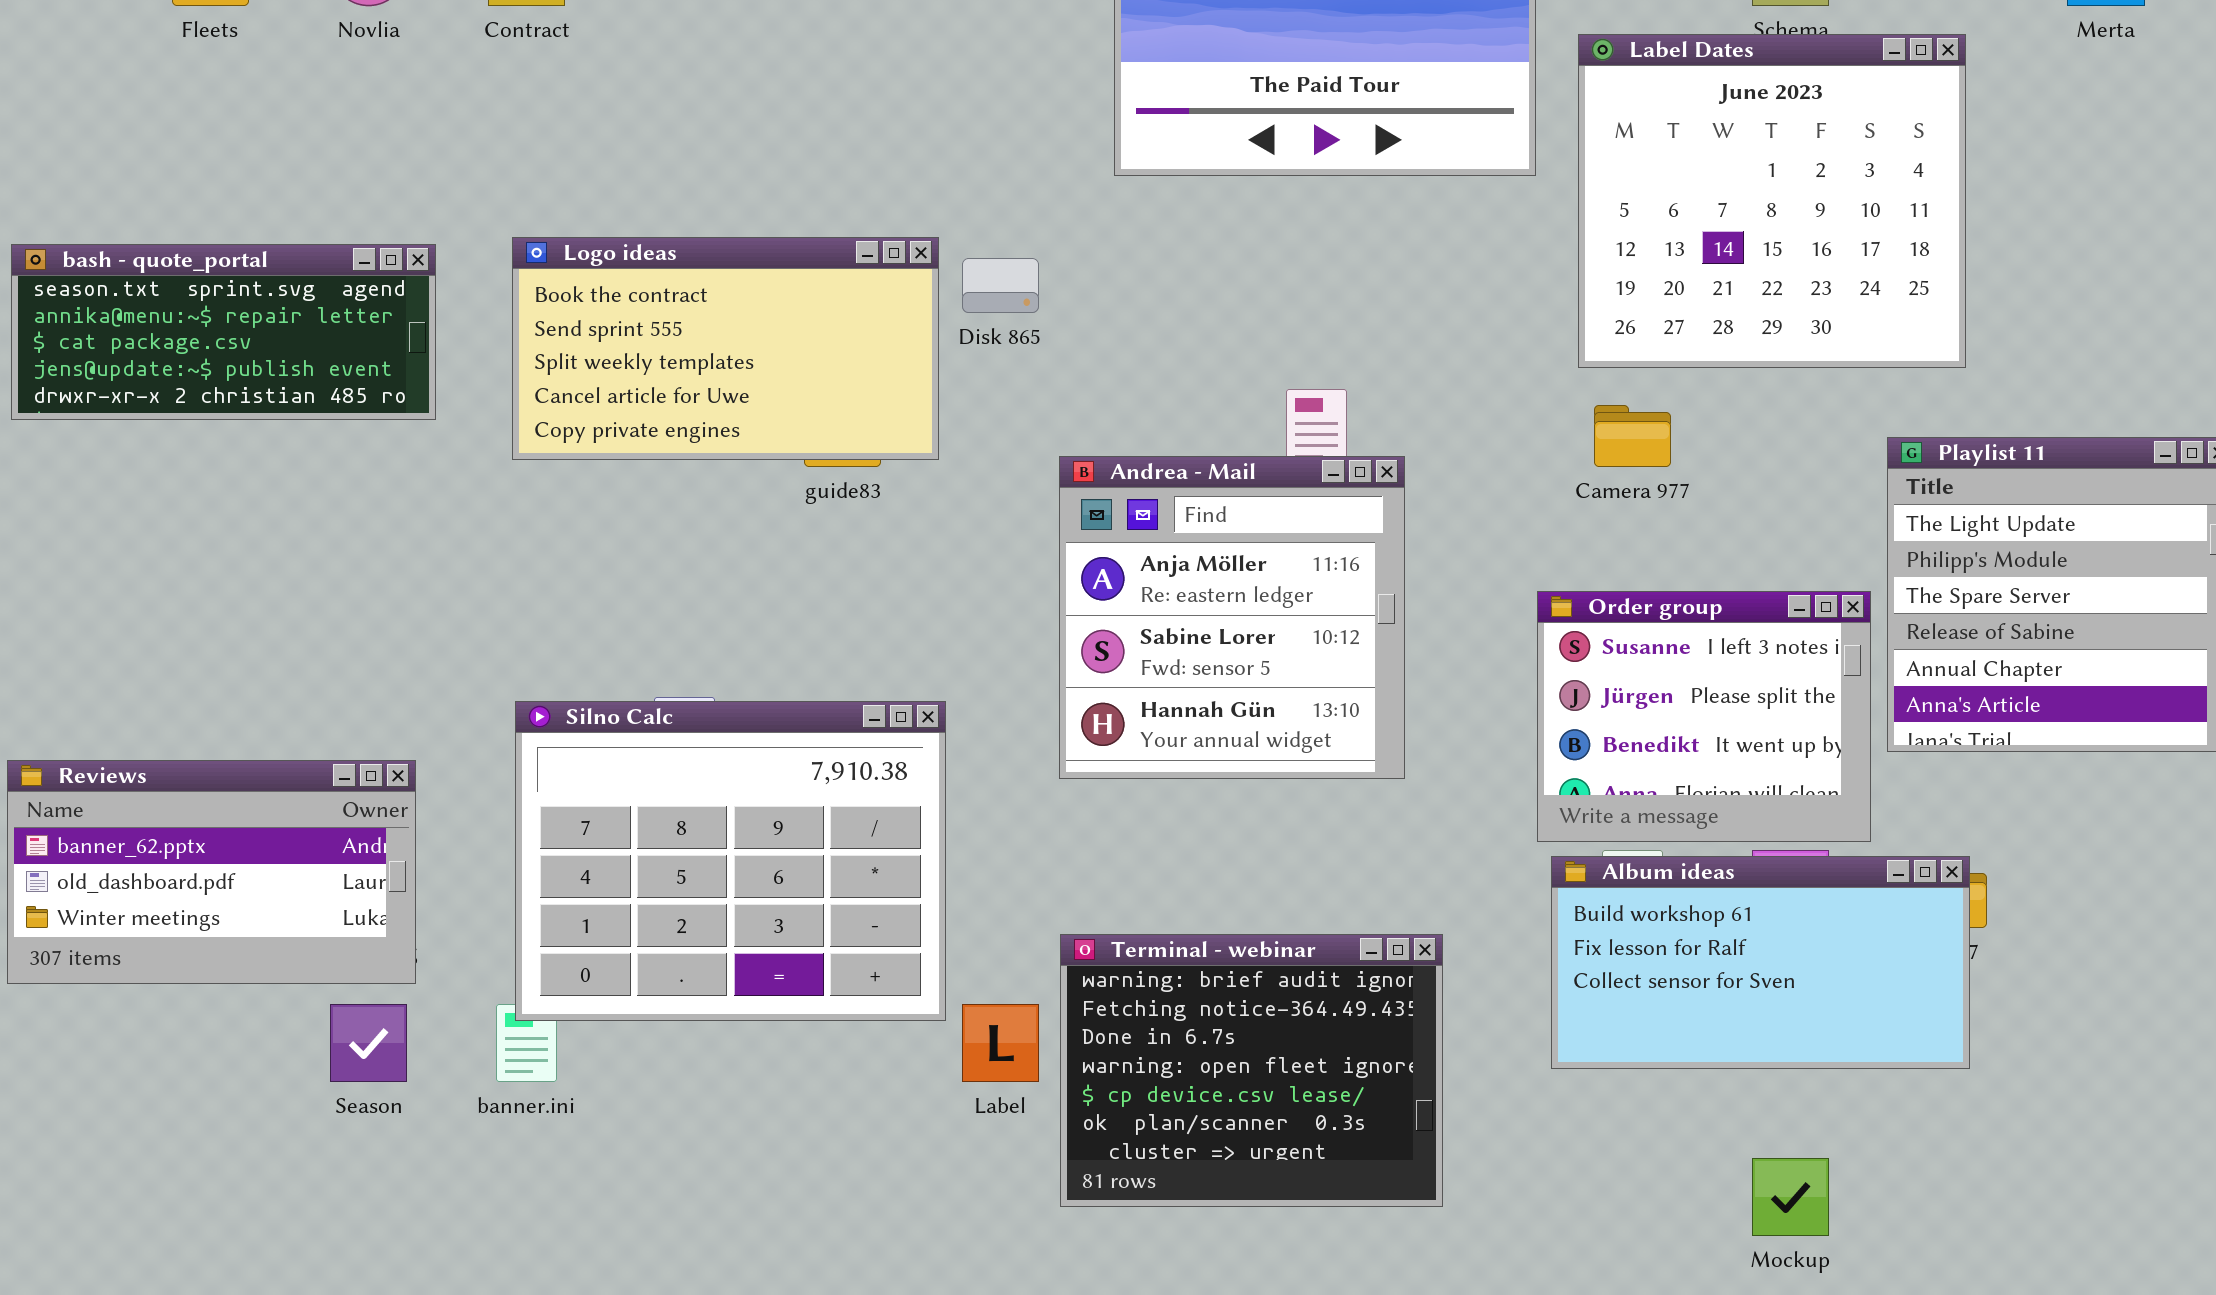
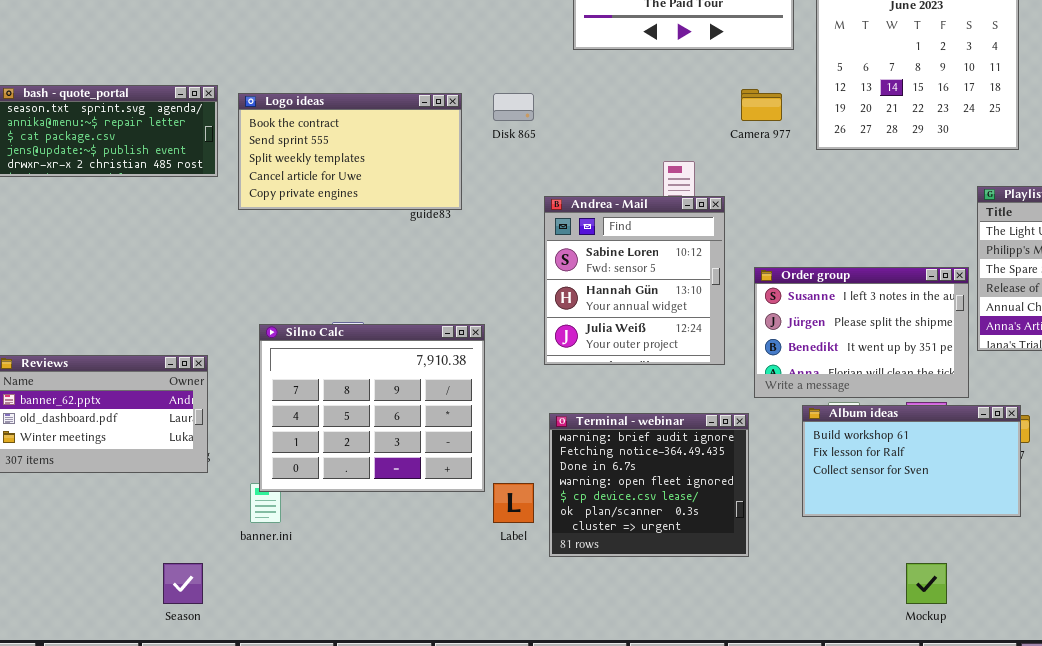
Logo ideas: [512,237,939,460] -> [238,93,462,210], moved
Camera 977: [1594,405,1671,467] -> [741,89,782,121], moved
Andrea - Mail: [1059,456,1405,779] -> [544,196,725,365], scrolled down 1 row
Order group: [1537,591,1871,842] -> [754,267,969,398], resized
Terminal - webinar: [1060,934,1443,1207] -> [549,413,749,557], moved
Season: [330,1004,407,1082] -> [163,563,203,604], moved

